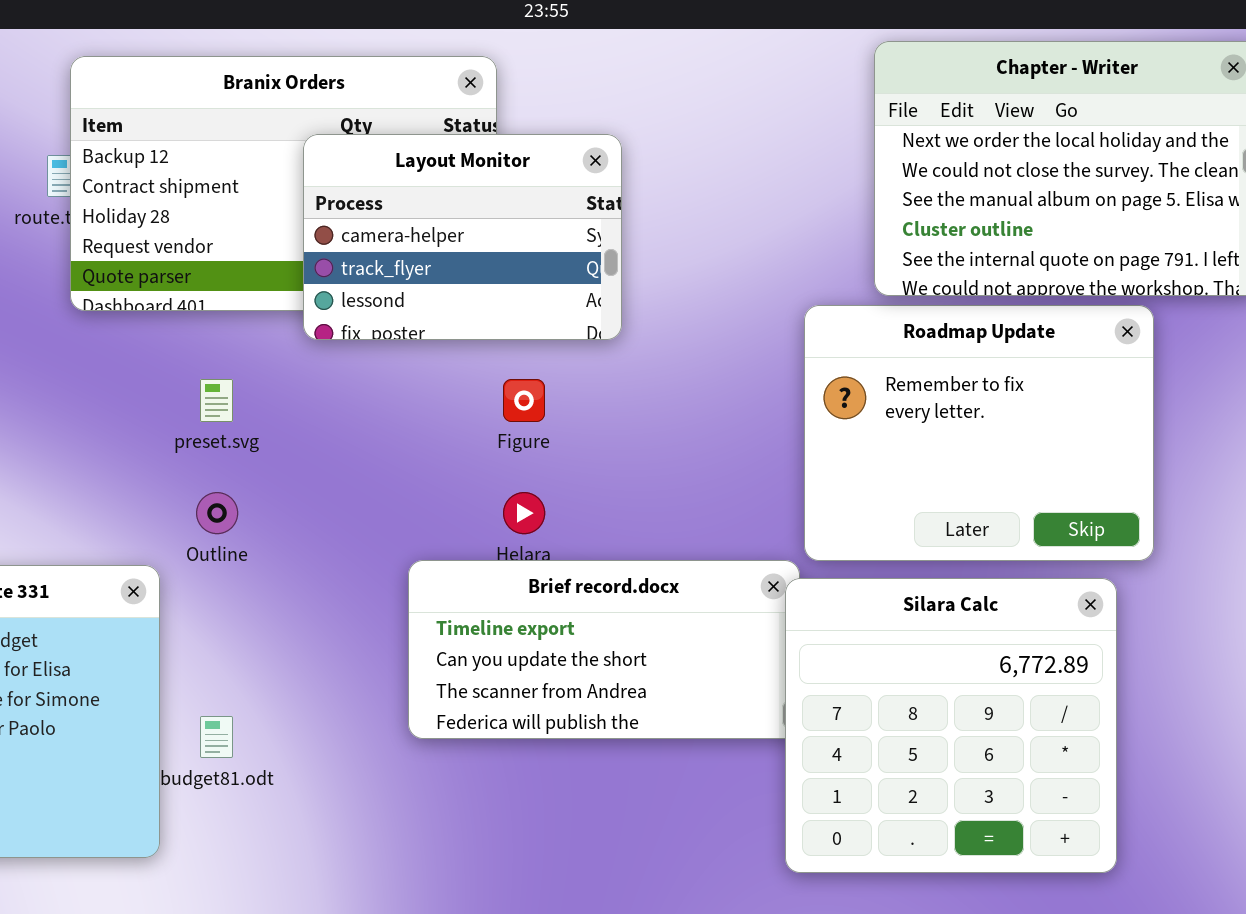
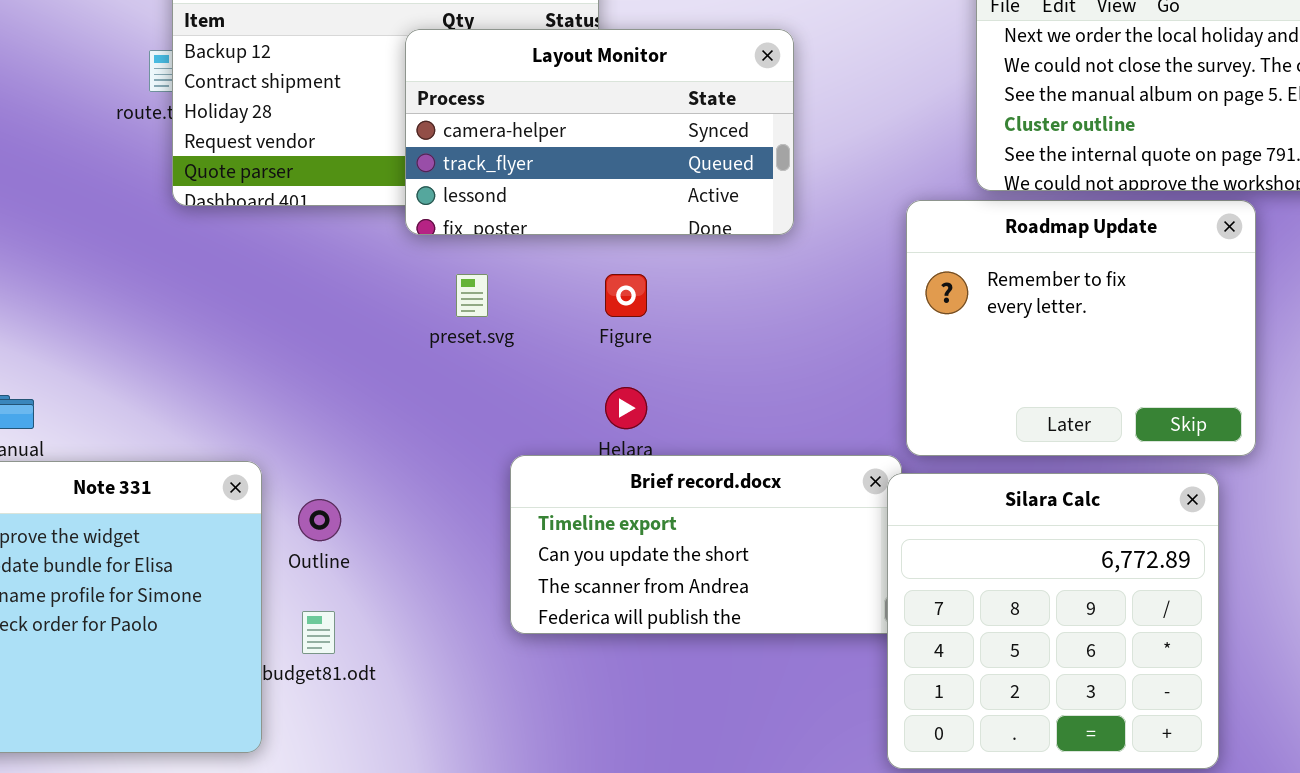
Layout Monitor: [303,134,622,340] -> [405,29,794,235], resized
preset.svg: [200,379,233,422] -> [456,274,488,317], moved
Outline: [196,492,238,534] -> [298,499,341,541], moved

